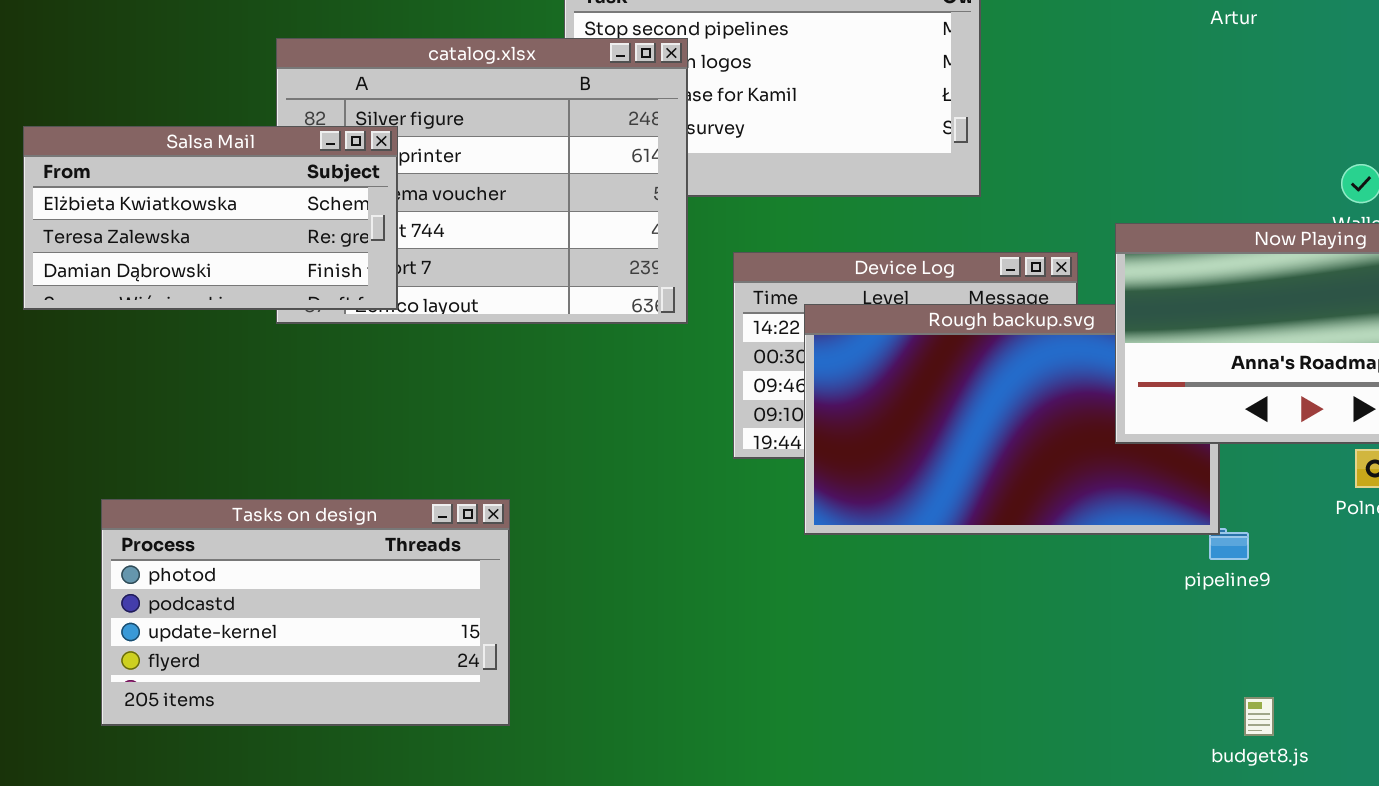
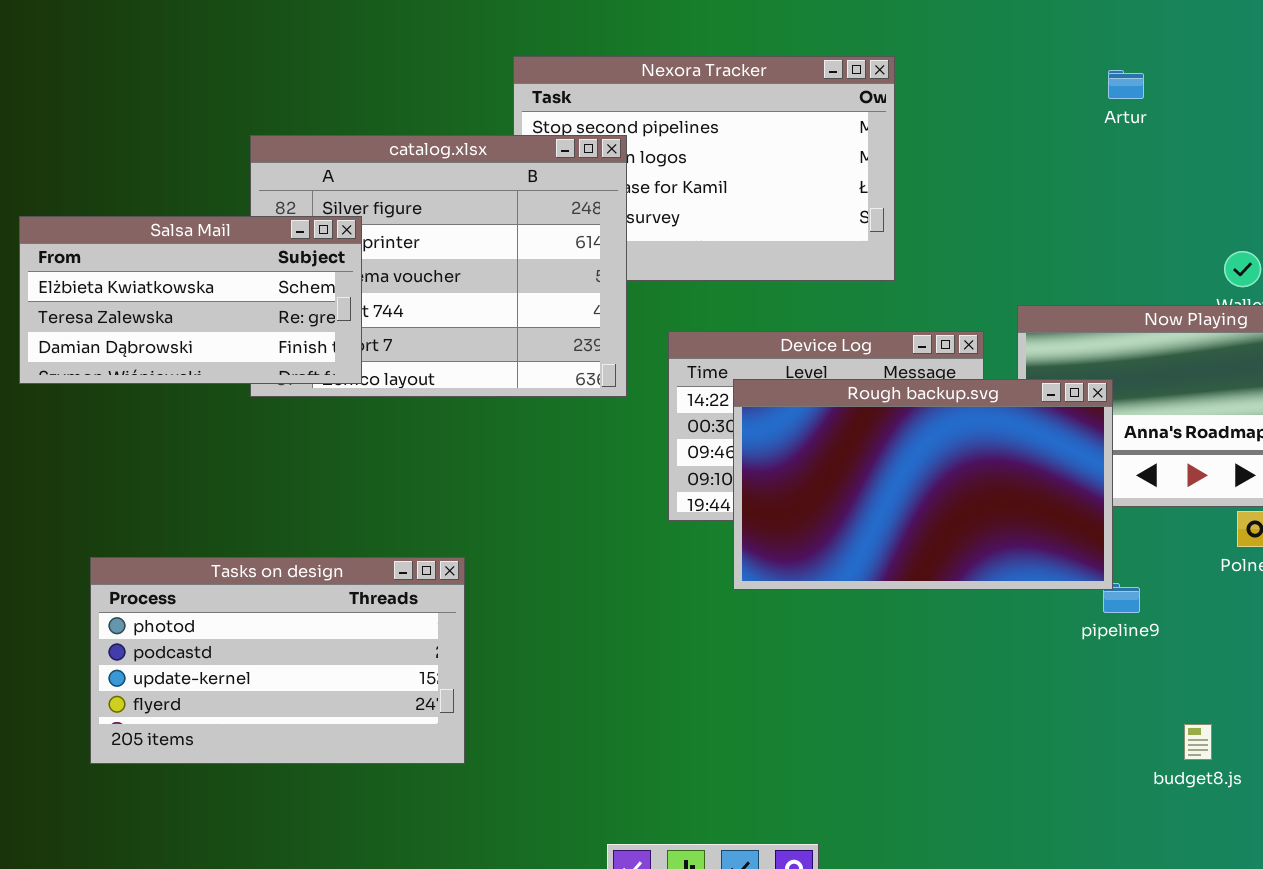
Rough backup.svg: [804,304,1220,535] -> [733,379,1113,590], raised
budget8.js: [1244,697,1274,736] -> [1184,724,1212,760], moved

